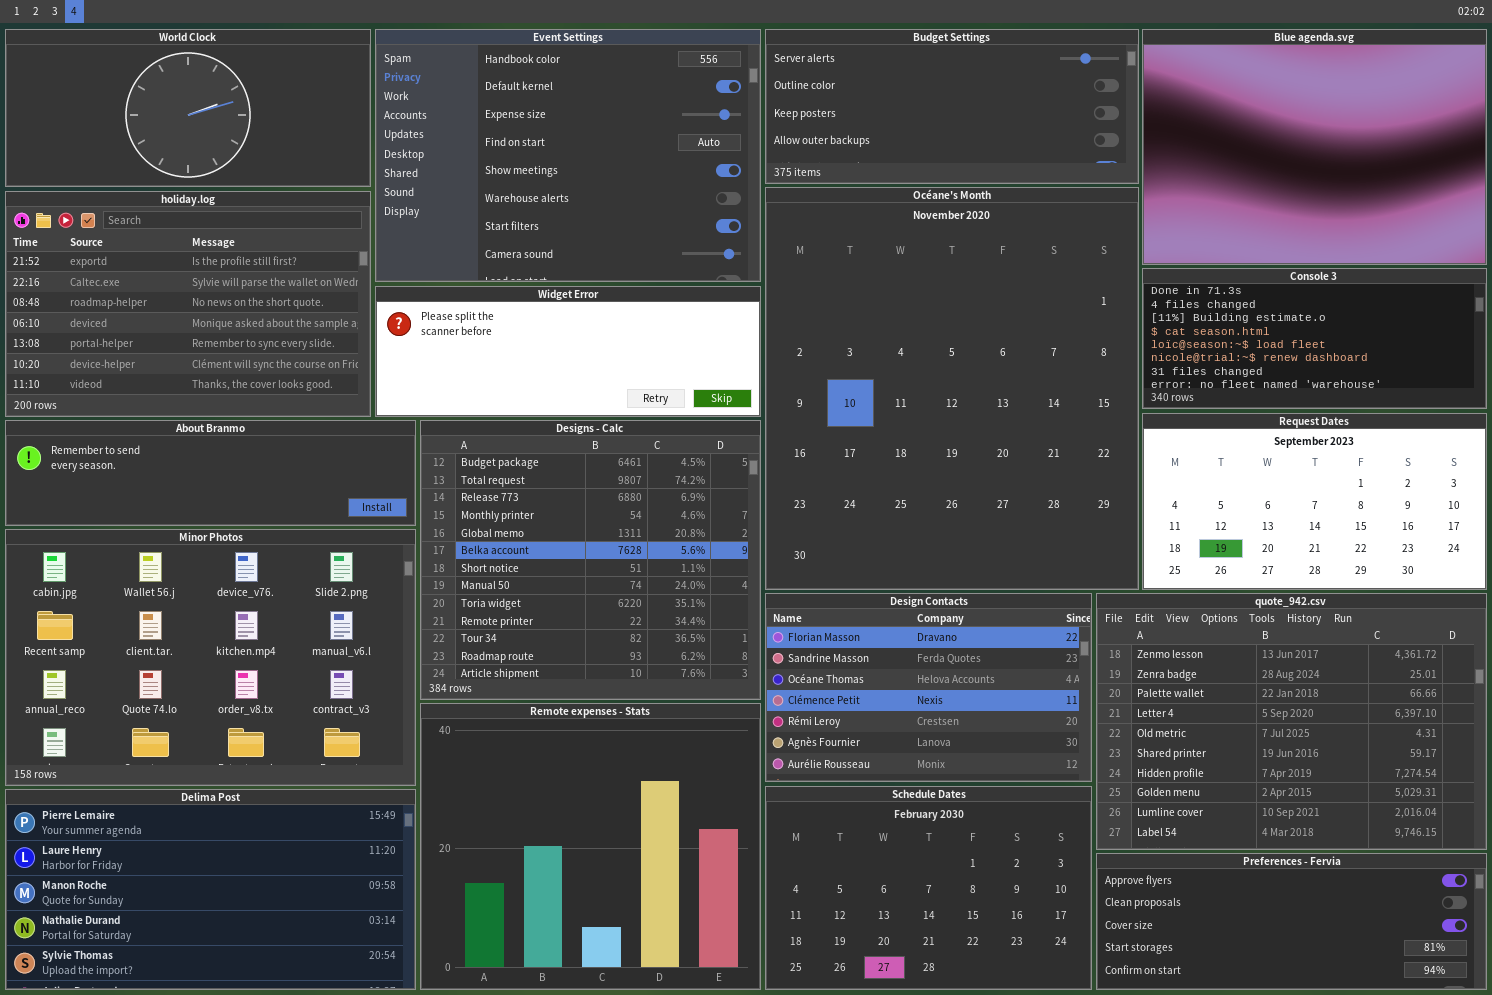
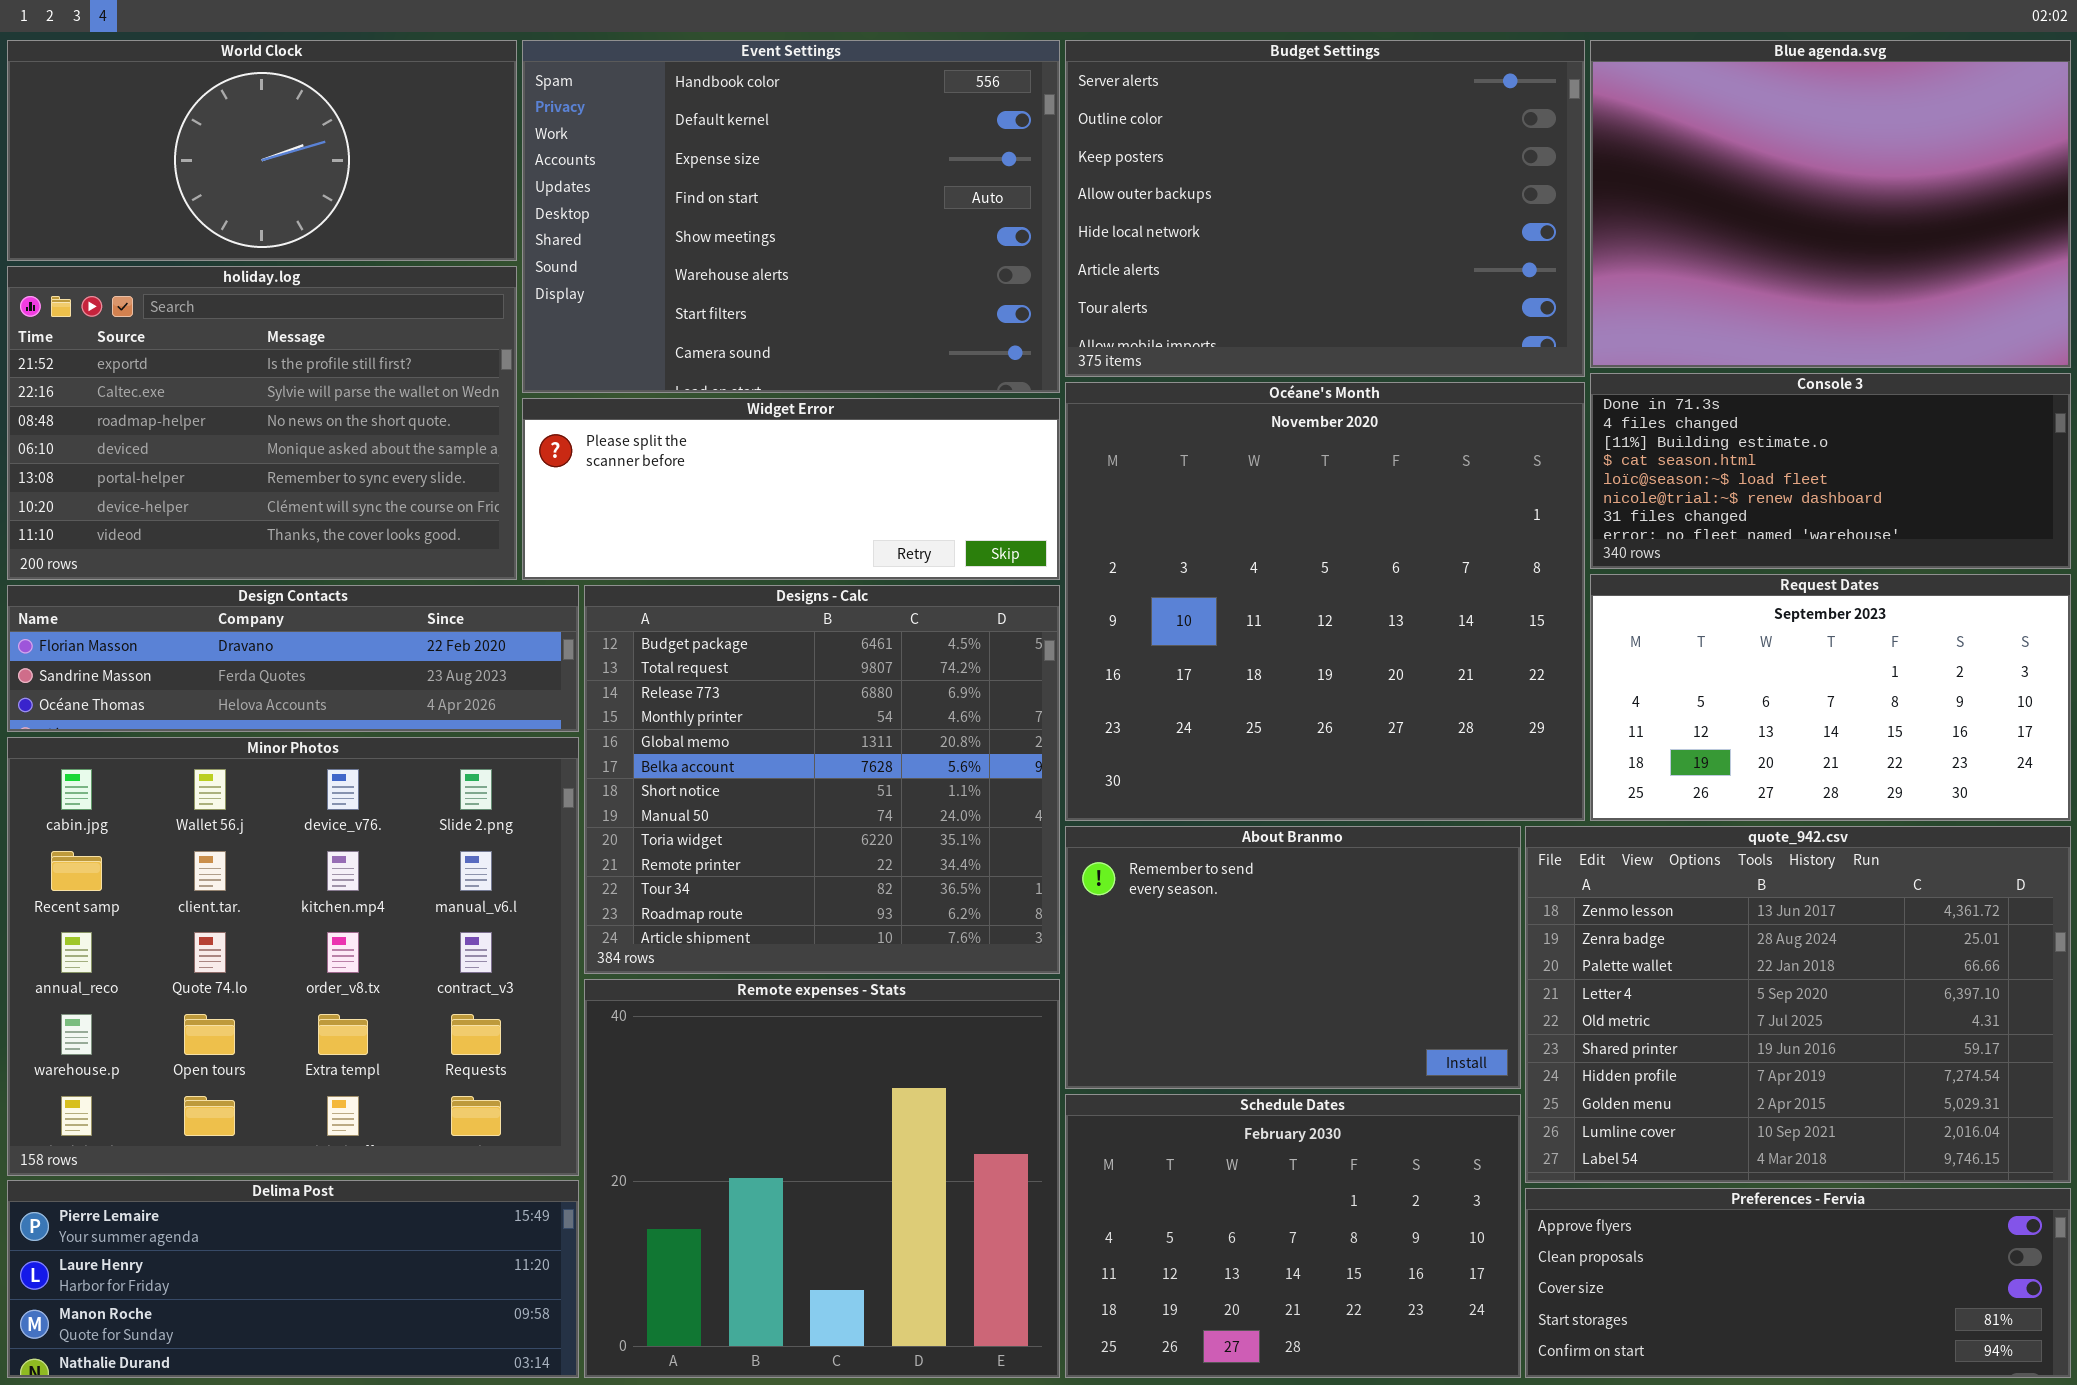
Budget Settings: [765,29,1139,184] -> [1065,40,1585,377], resized
Océane's Month: [765,187,1139,590] -> [1065,382,1585,821], resized
About Branmo: [5,420,416,526] -> [1065,826,1521,1089], moved, resized
Minor Photos: [5,529,416,786] -> [7,737,579,1176], resized
Design Contacts: [765,593,1092,782] -> [7,585,579,732], moved, resized
Delima Post: [5,789,416,990] -> [7,1180,579,1378], resized

